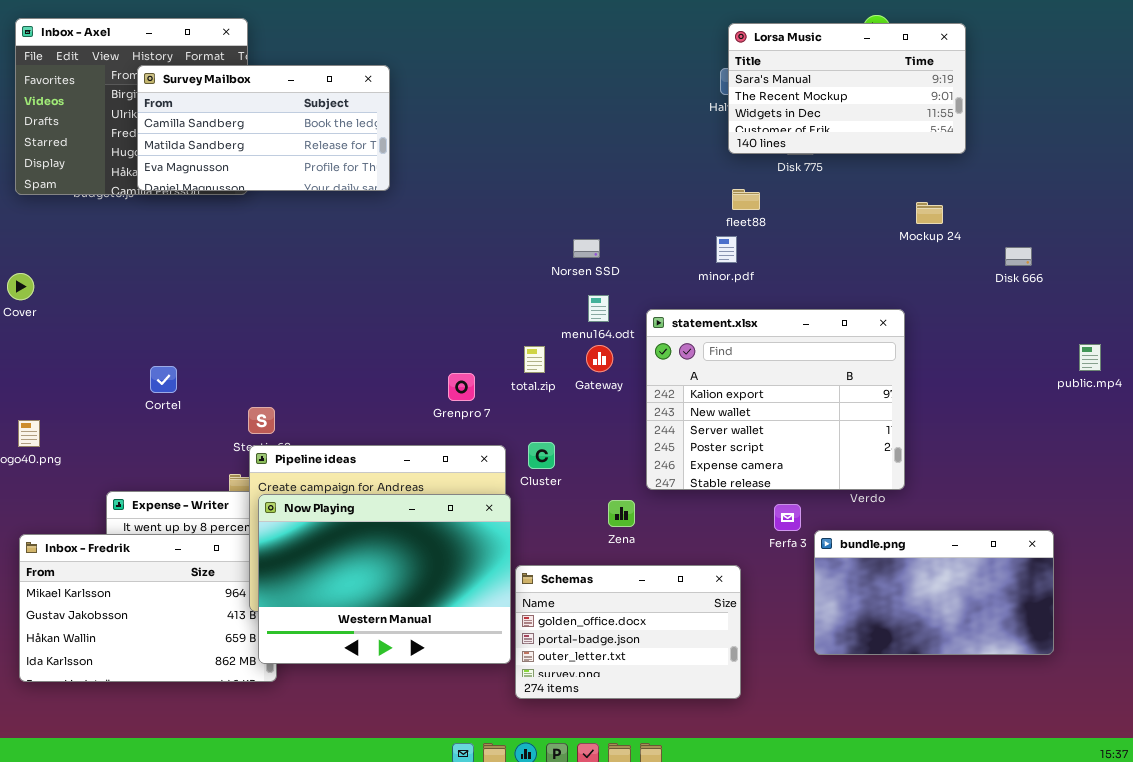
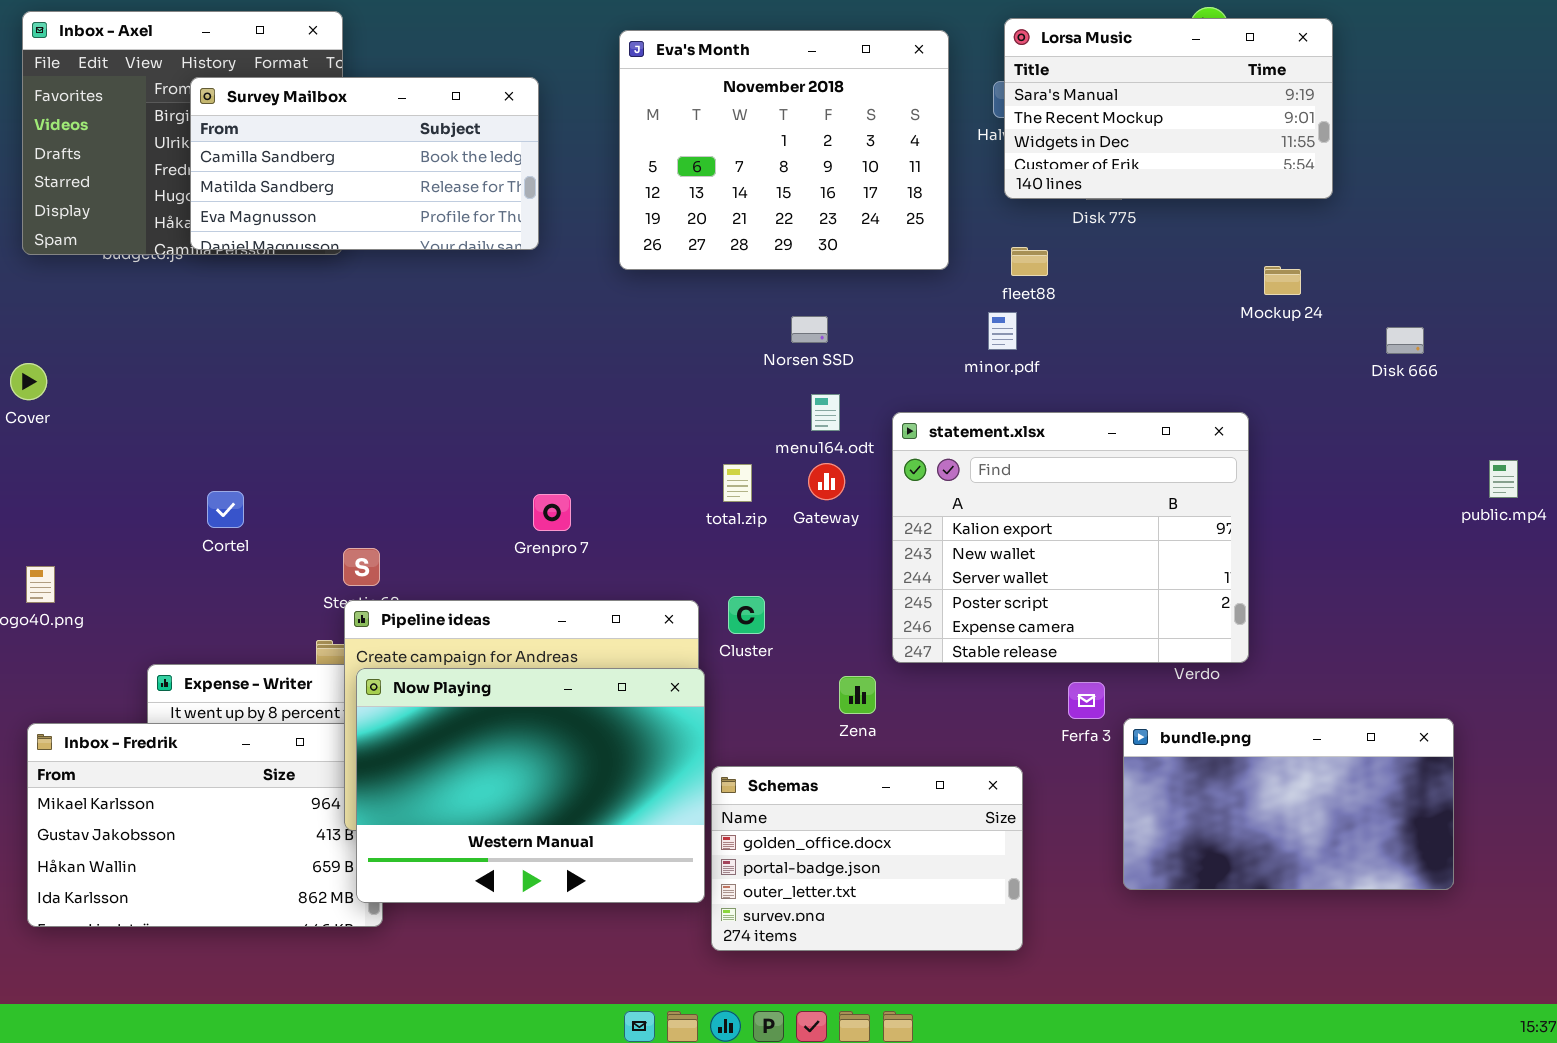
Eva's Month: none -> [619,30,949,270], opened
Grenpro 7: [448,373,475,401] -> [533,494,571,531], moved

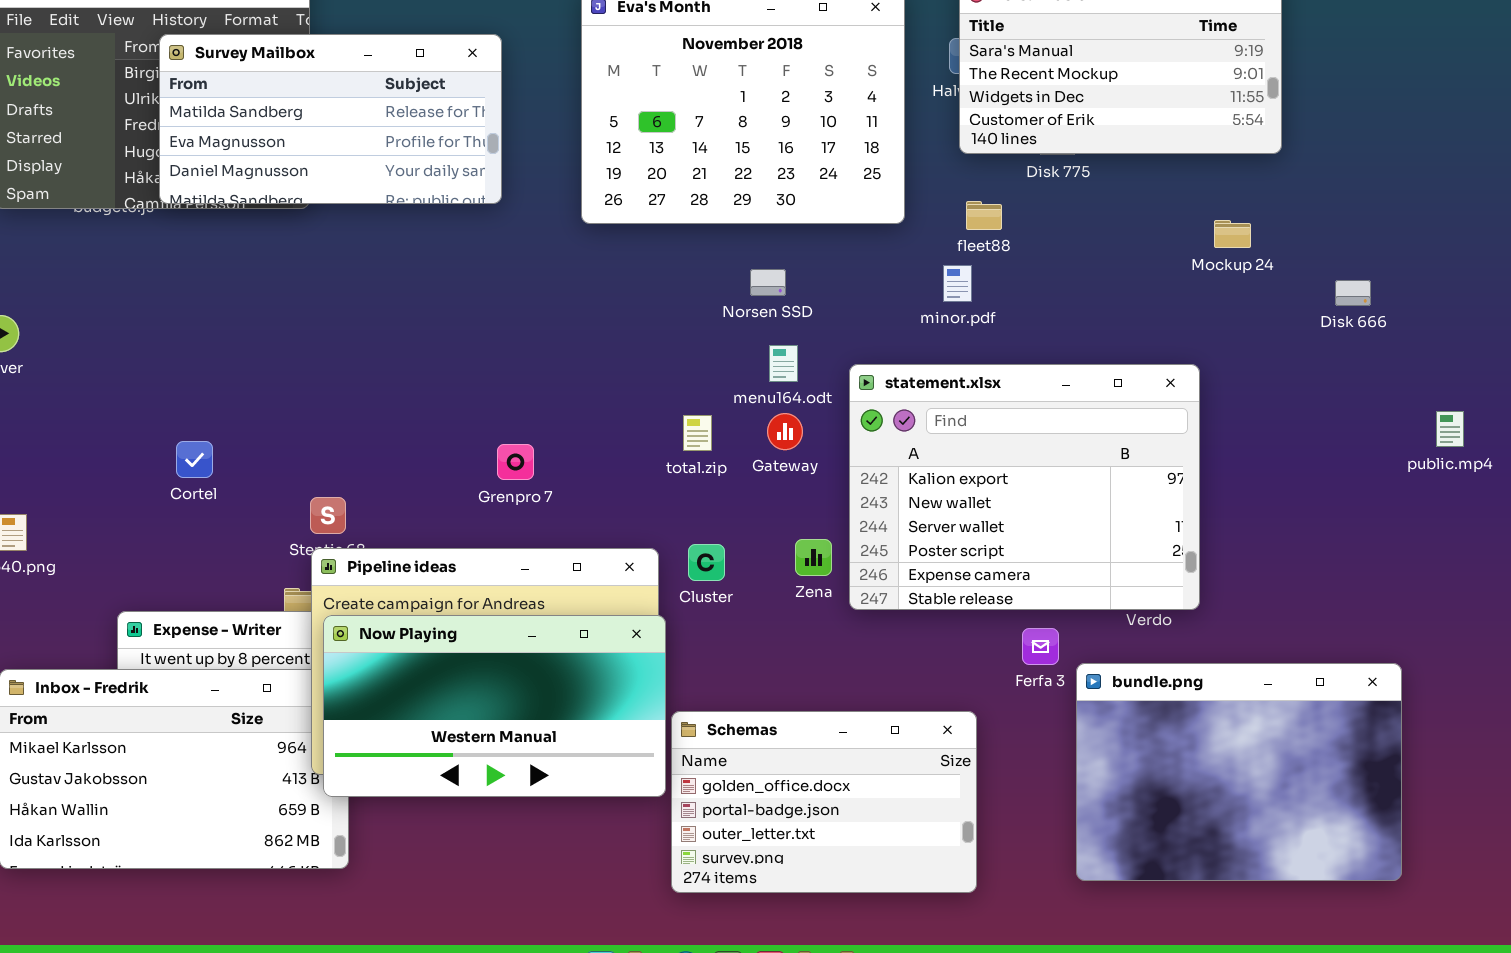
Survey Mailbox: [190,77,539,250] -> [159,34,502,204], scrolled down 1 row
Now Playing: [356,668,705,903] -> [323,615,666,797], resized
Zena: [839,676,876,714] -> [795,539,832,576], moved
bundle.png: [1123,718,1454,890] -> [1076,663,1402,881], resized

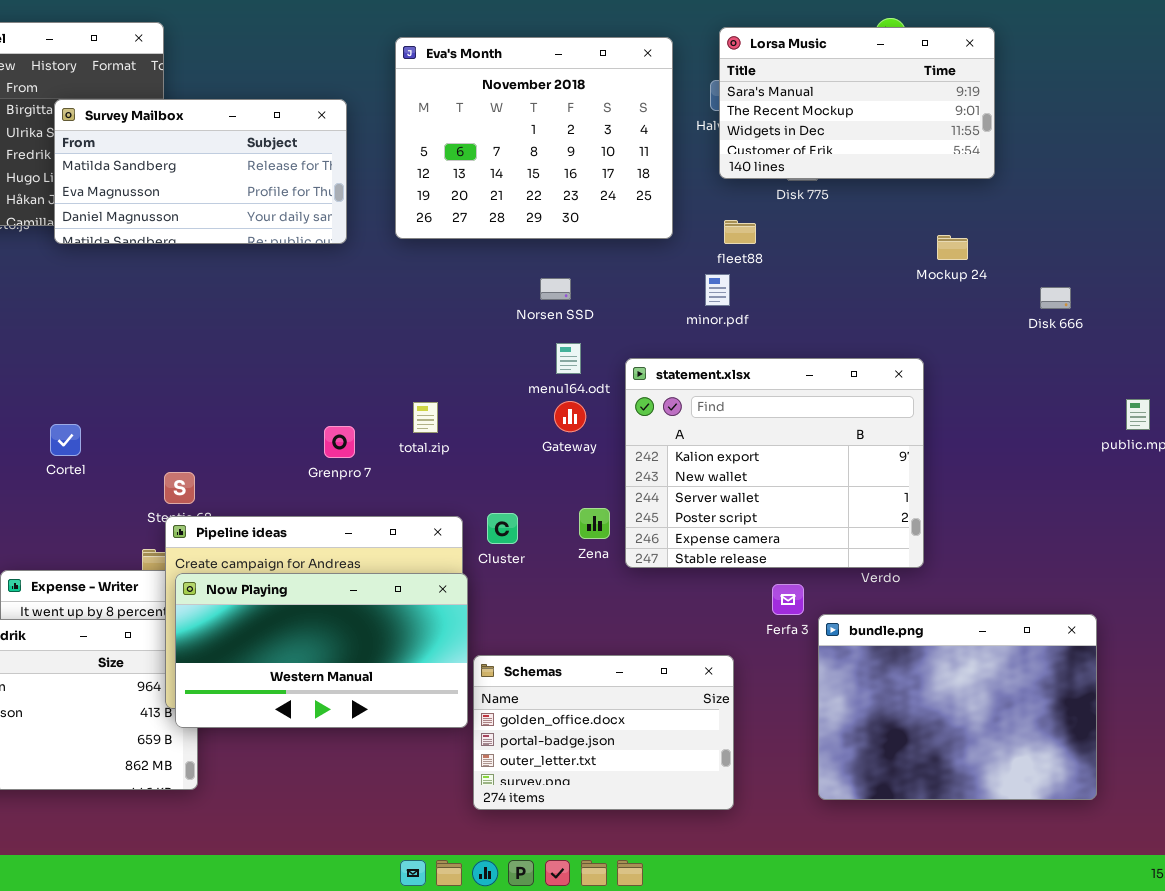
Survey Mailbox: [159,34,502,204] -> [54,99,347,244], moved
total.zip: [683,415,712,451] -> [413,402,438,433], moved

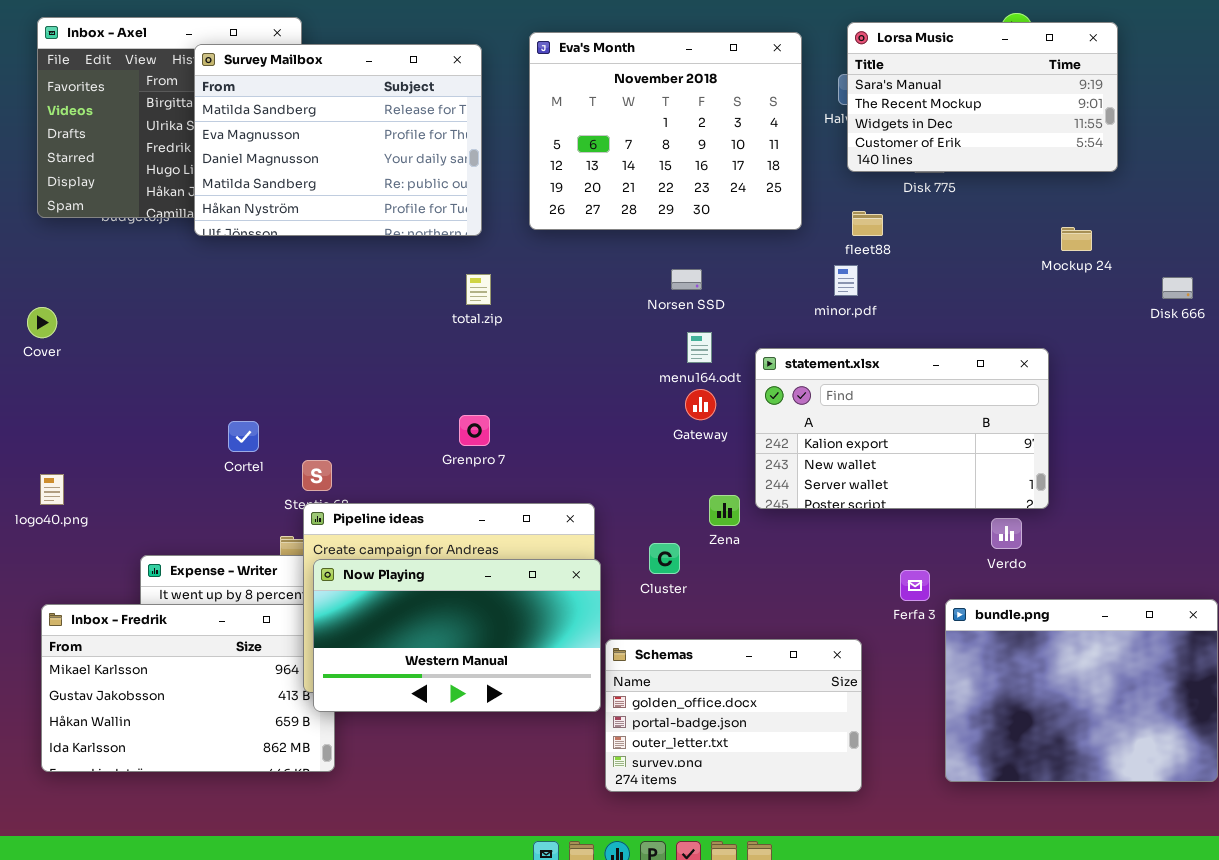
Survey Mailbox: [54,99,347,244] -> [194,44,482,236], resized
statement.xlsx: [625,358,924,568] -> [755,348,1049,509], resized
total.zip: [413,402,438,433] -> [466,274,491,305], moved
Cortel: [50,424,81,456] -> [228,421,259,452], moved
Cluster: [487,513,518,544] -> [649,543,680,574], moved

